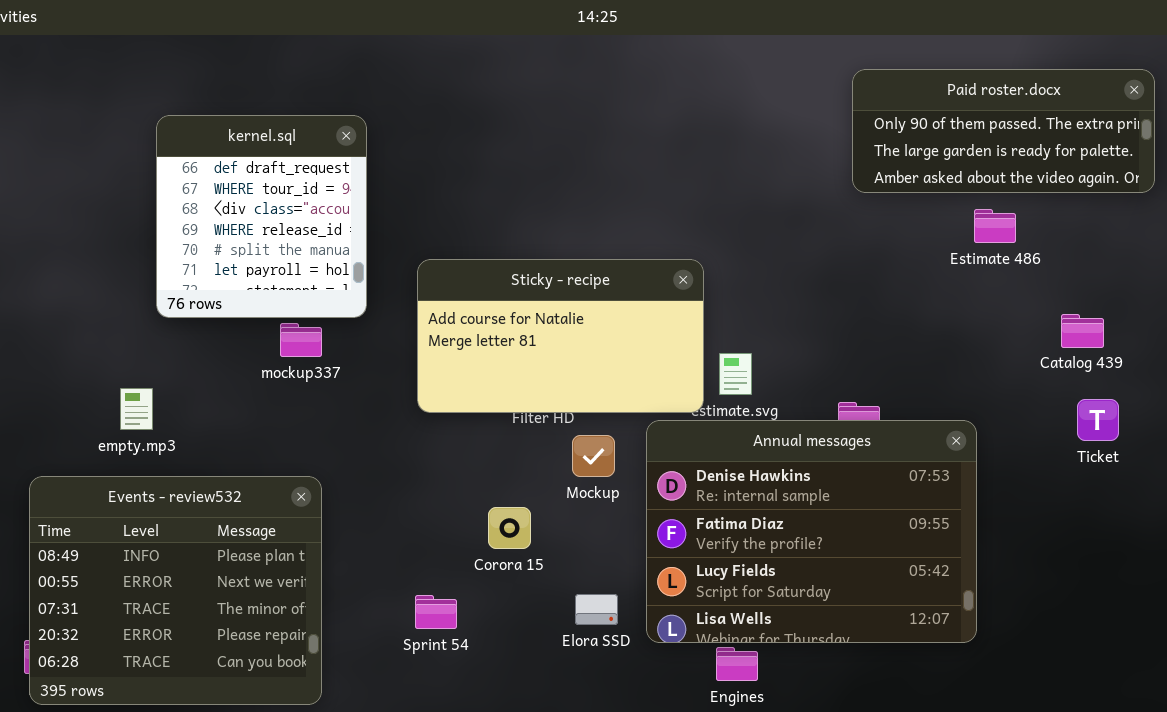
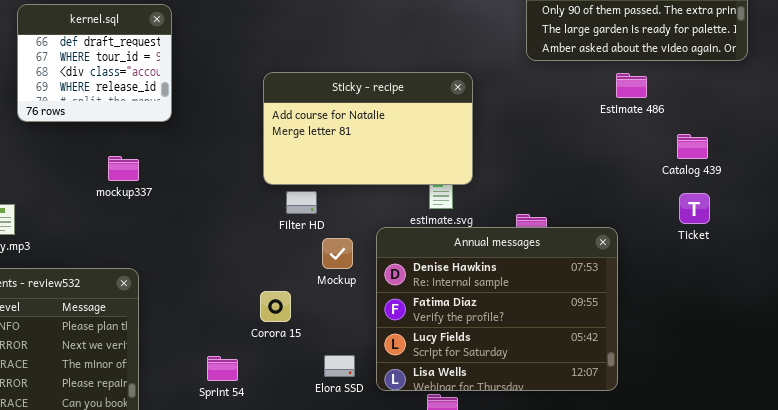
kernel.sql: [156,115,367,318] -> [17,4,172,122], resized
Sticky - recipe: [417,259,704,413] -> [263,72,473,185], moved
Catalog 439: [1061,314,1104,348] -> [677,134,708,159], moved
Ticket: [1077,399,1119,441] -> [679,193,710,224], moved

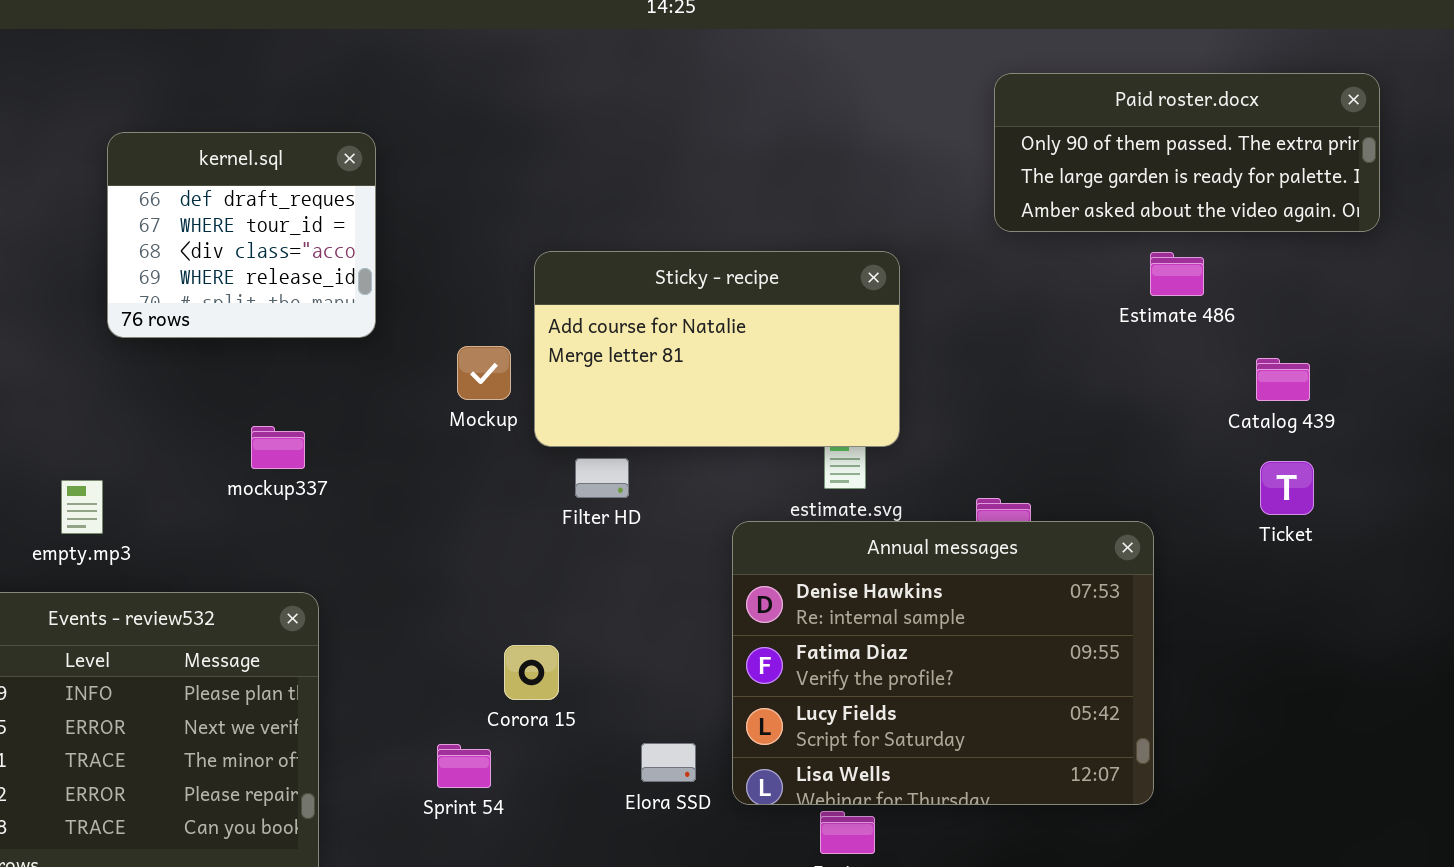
mockup337: [108,156,139,181] -> [251,426,305,469], moved
Mockup: [322,238,353,269] -> [457,346,511,400], moved
Corora 15: [260,291,291,322] -> [504,645,559,700], moved

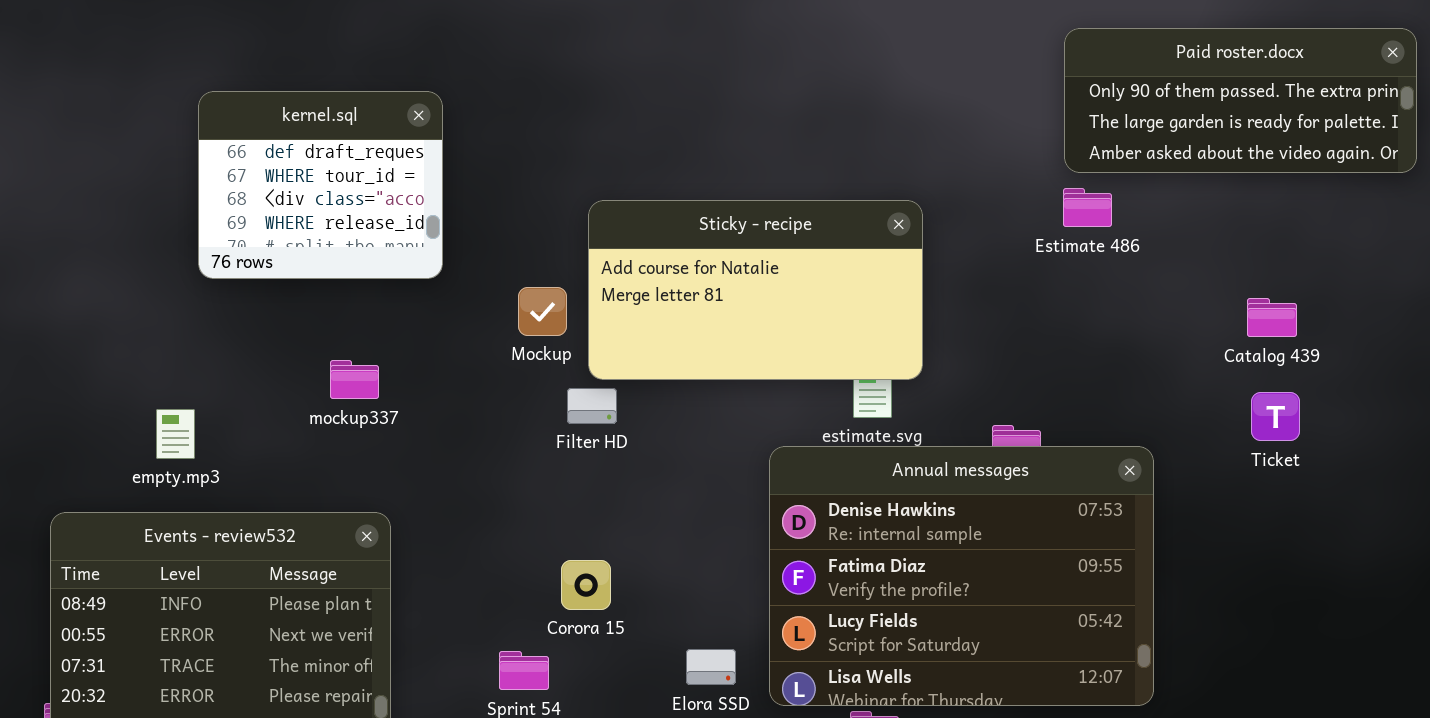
Paid roster.docx: [994,73,1380,232] -> [1064,28,1417,173], moved
Estimate 486: [1150,252,1204,296] -> [1063,188,1112,227], moved
Filter HD: [575,458,629,498] -> [567,388,617,424], moved

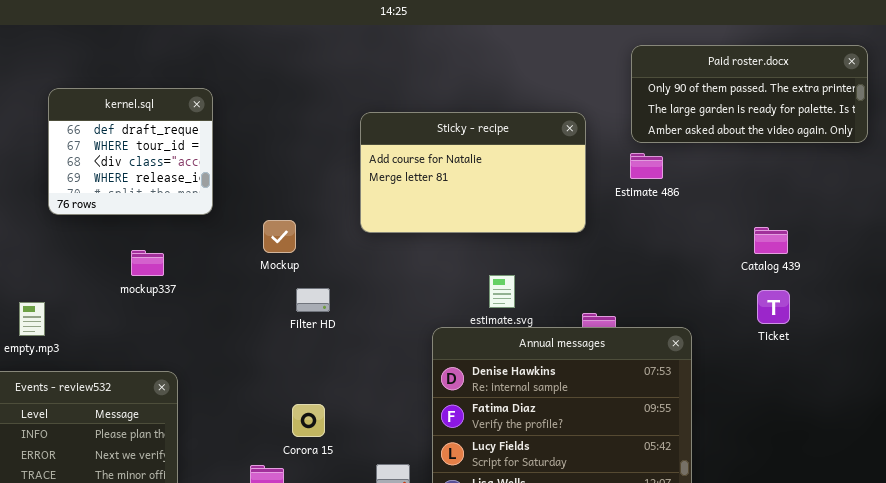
Sticky - recipe: [588,200,923,380] -> [360,112,586,233], moved
mockup337: [330,360,379,399] -> [131,250,164,276], moved

